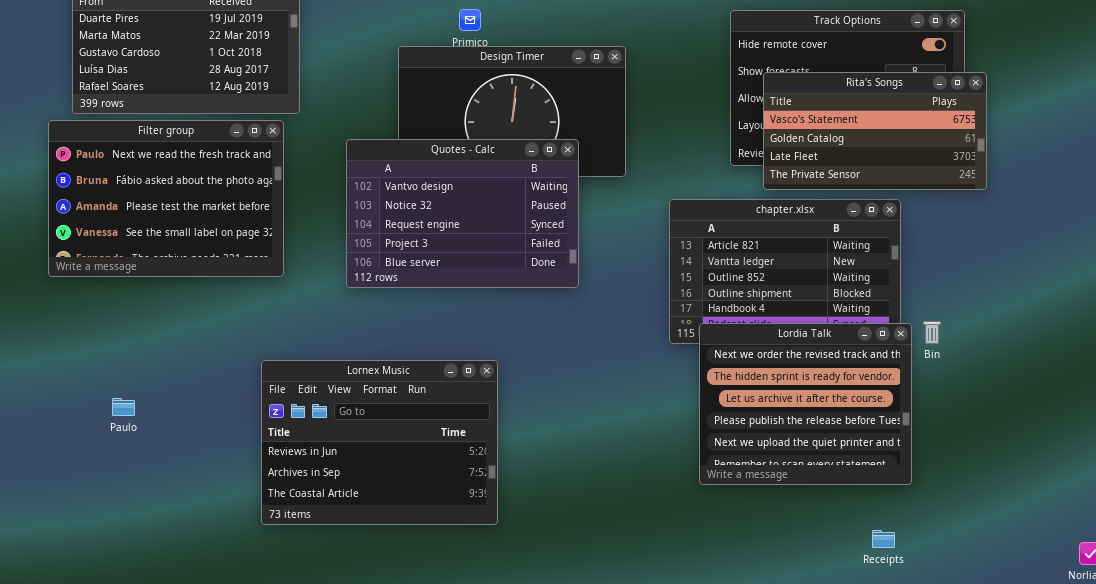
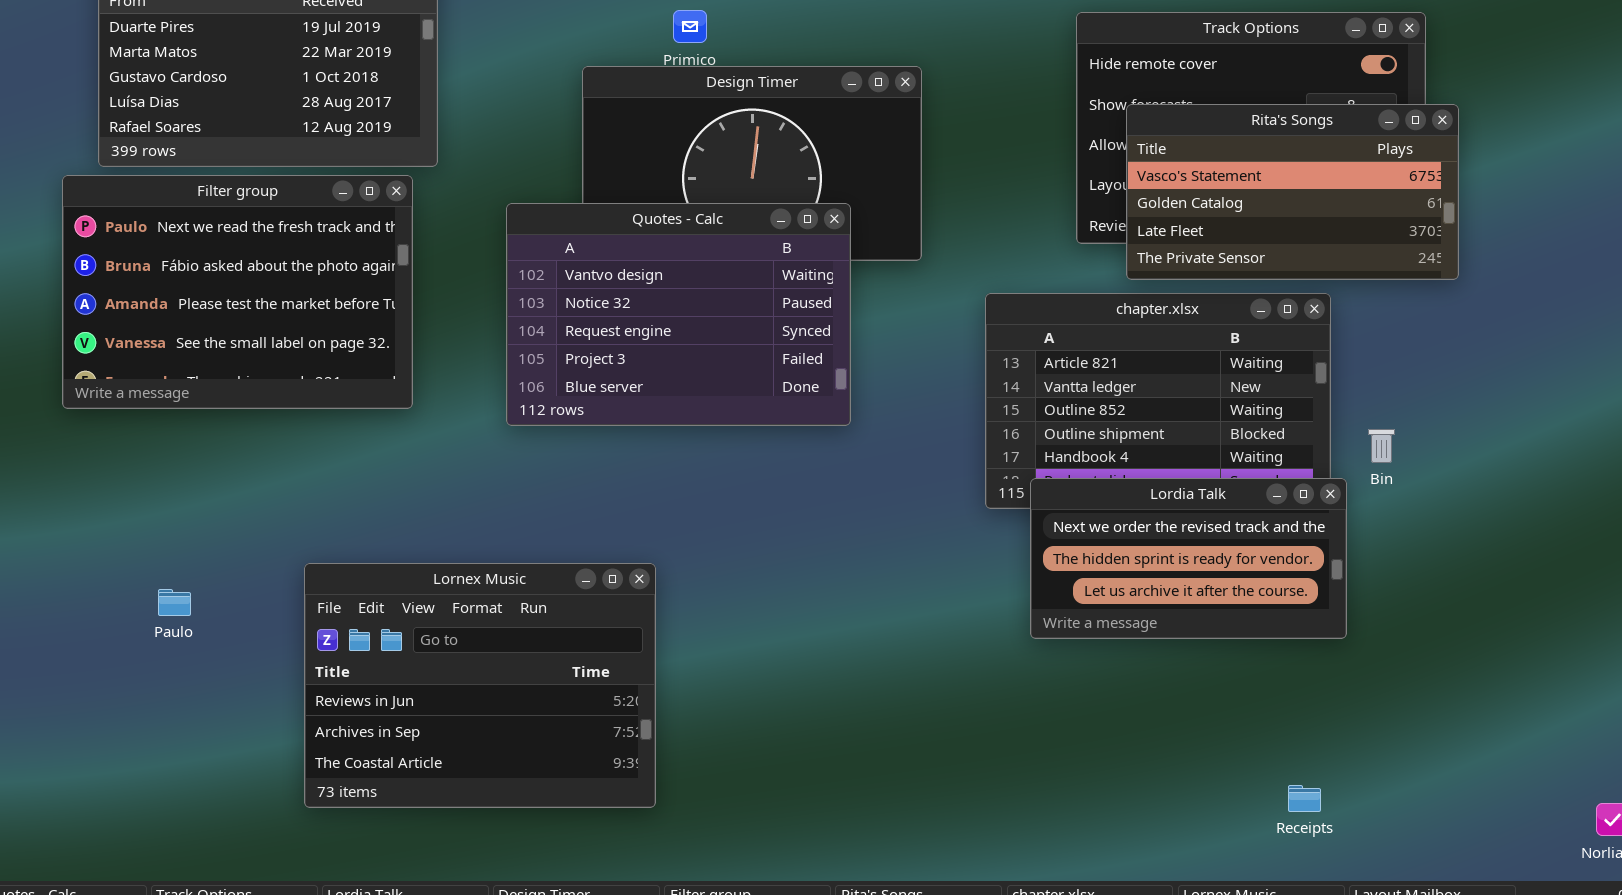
Bin: [923,321,941,344] -> [1368,429,1395,463], moved
Lordia Talk: [699,323,912,485] -> [1030,478,1347,639], resized
Lornex Music: [261,360,498,525] -> [304,563,656,808], moved

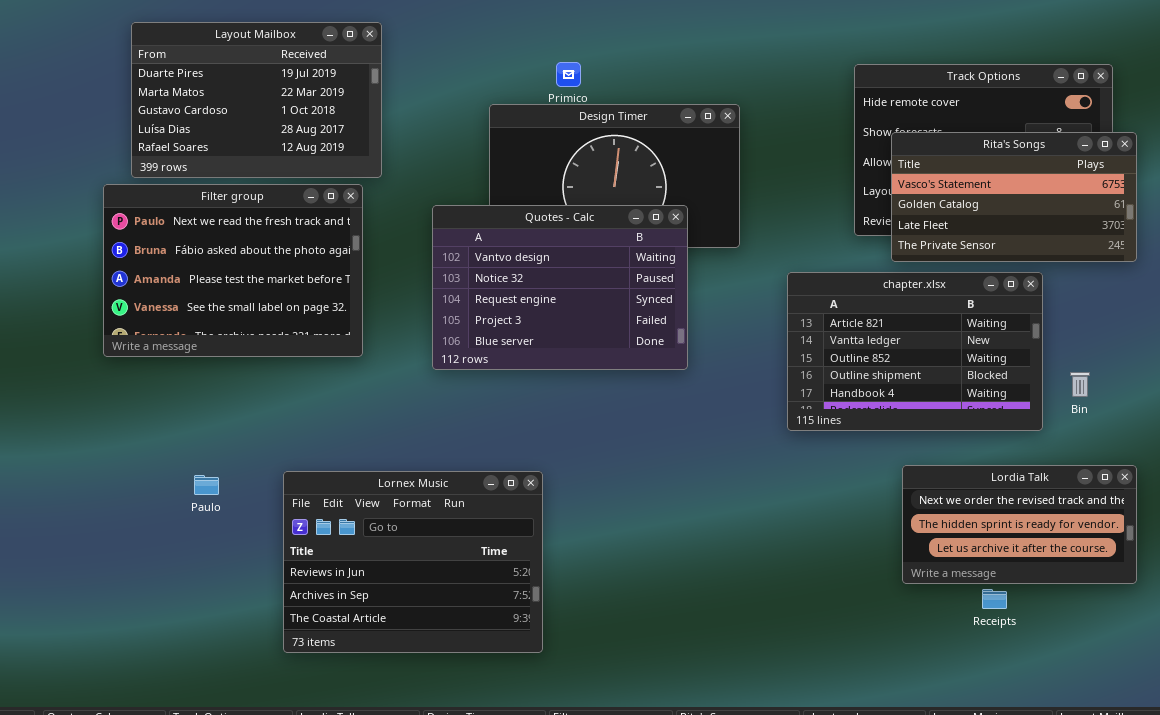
Lordia Talk: [1030,478,1347,639] -> [902,465,1137,584], moved
Paulo: [158,589,191,616] -> [194,475,219,495], moved
Receipts: [1288,785,1321,812] -> [982,589,1007,609], moved

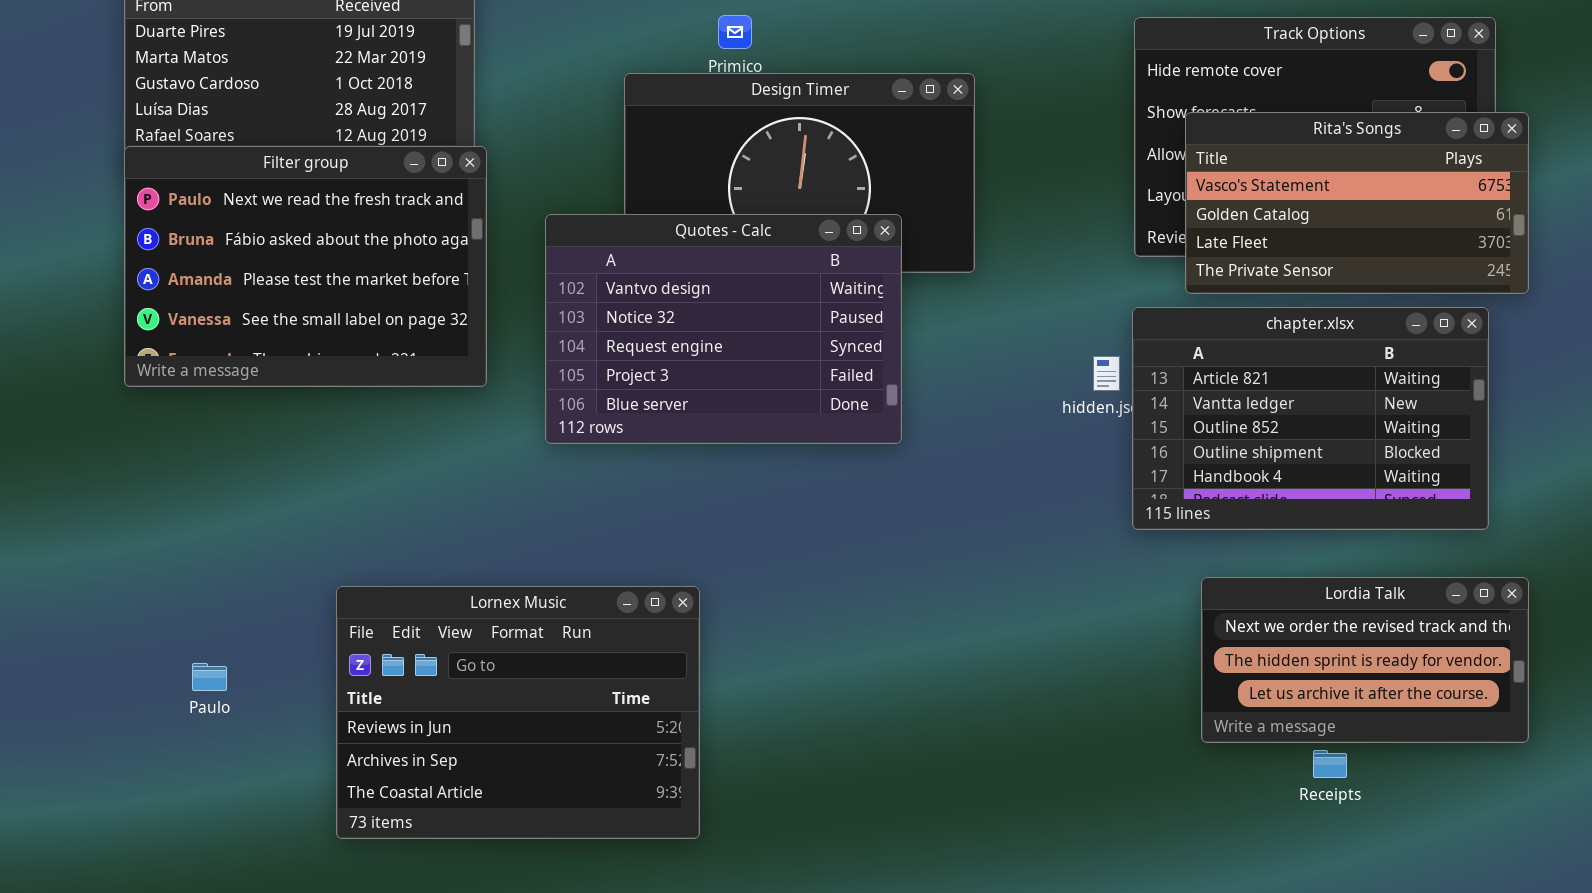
Filter group: [103,184,363,357] -> [124,146,487,387], moved
chapter.xlsx: [787,272,1043,431] -> [1132,307,1489,530], moved
Paulo: [194,475,219,495] -> [192,663,227,691], moved

